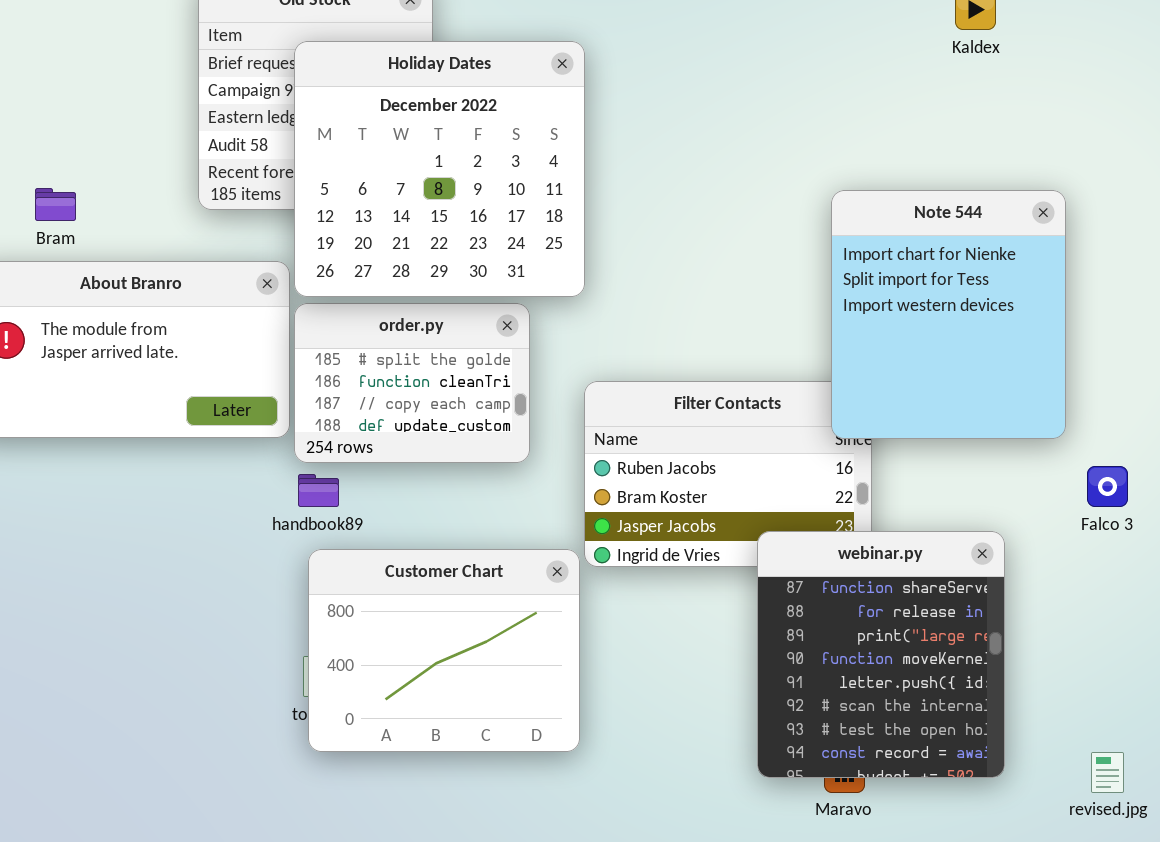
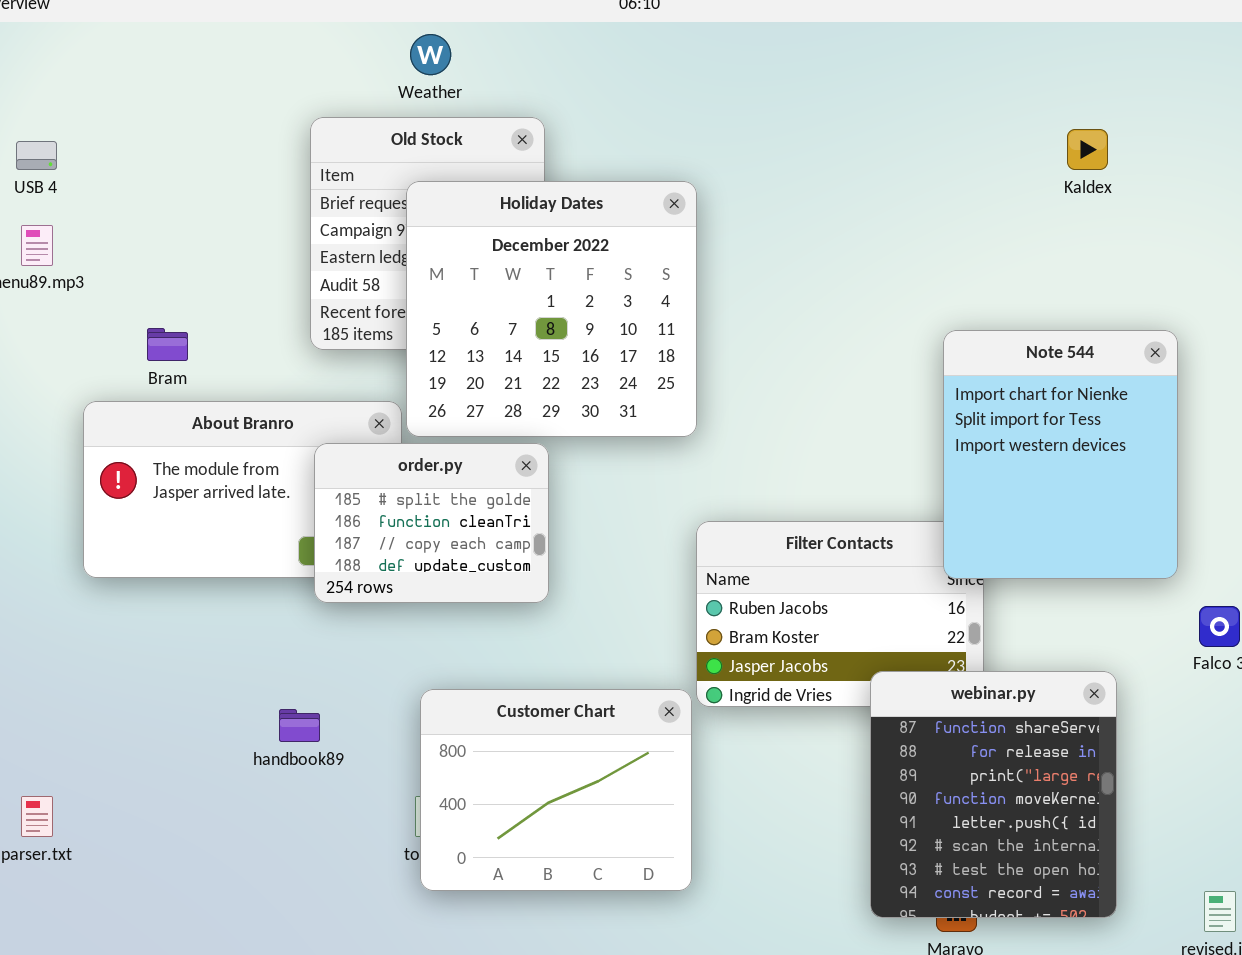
order.py: [294,303,530,463] -> [314,443,549,603], moved
handbook89: [298,474,339,507] -> [279,709,320,742], moved

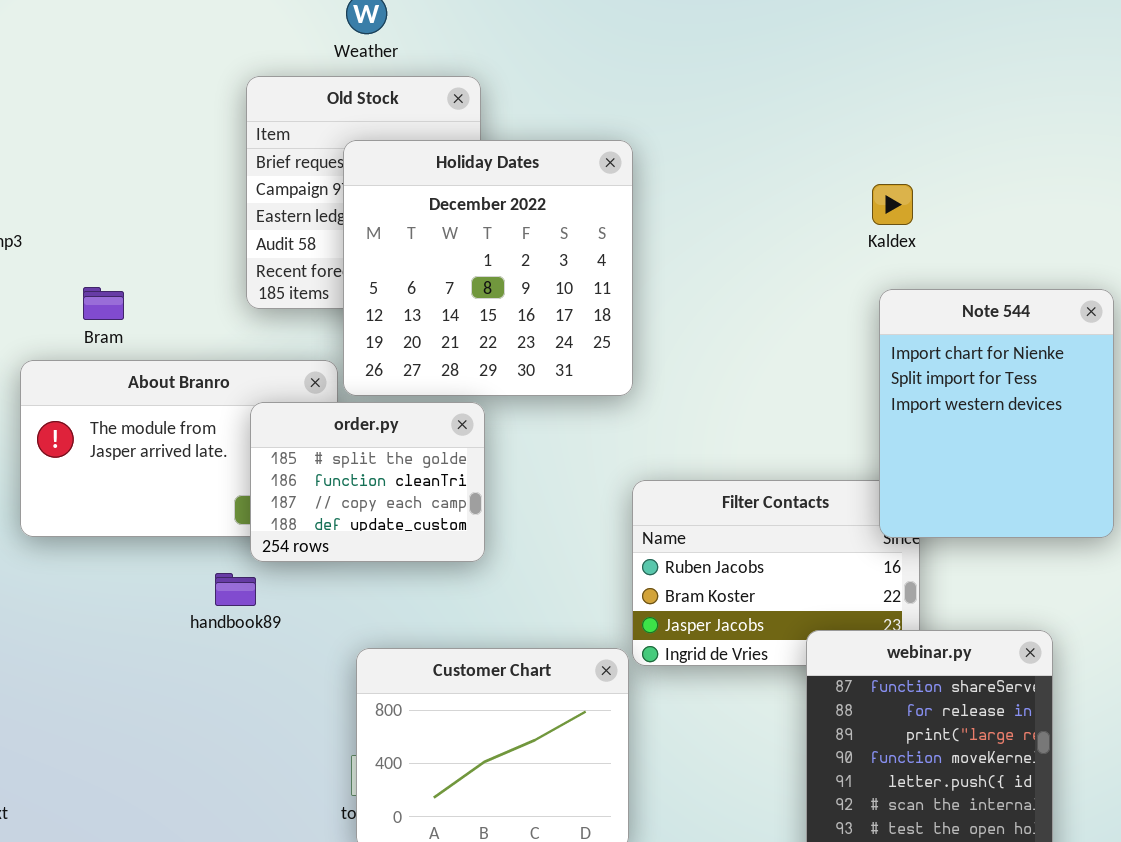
Kaldex: [1067,129,1108,170] -> [872,184,913,225], moved
handbook89: [279,709,320,742] -> [215,573,256,606], moved

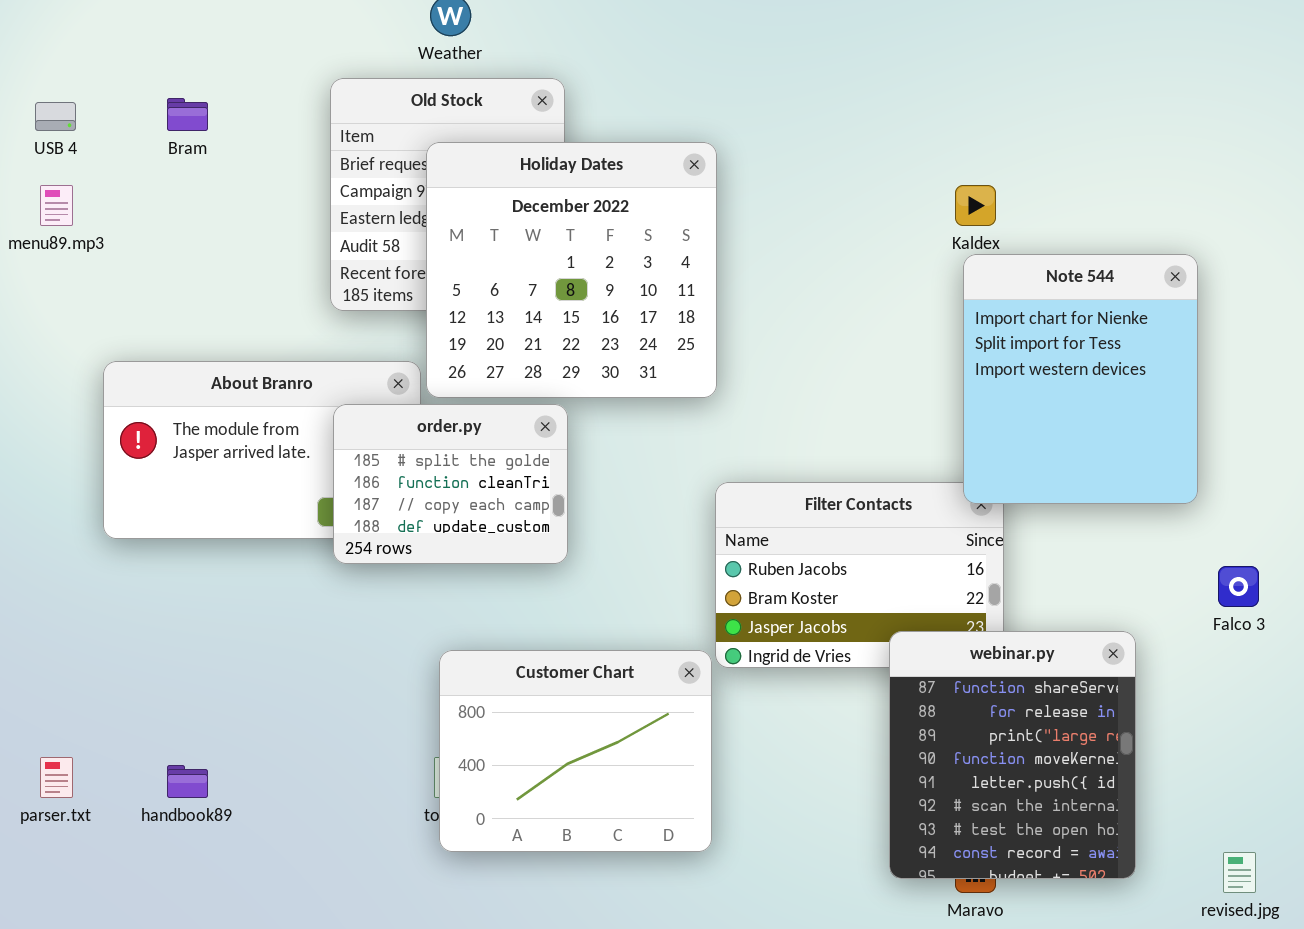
Bram: [83,287,124,320] -> [167,98,208,131], moved
Note 544: [879,289,1114,538] -> [963,254,1198,504], moved
handbook89: [215,573,256,606] -> [167,765,208,798], moved

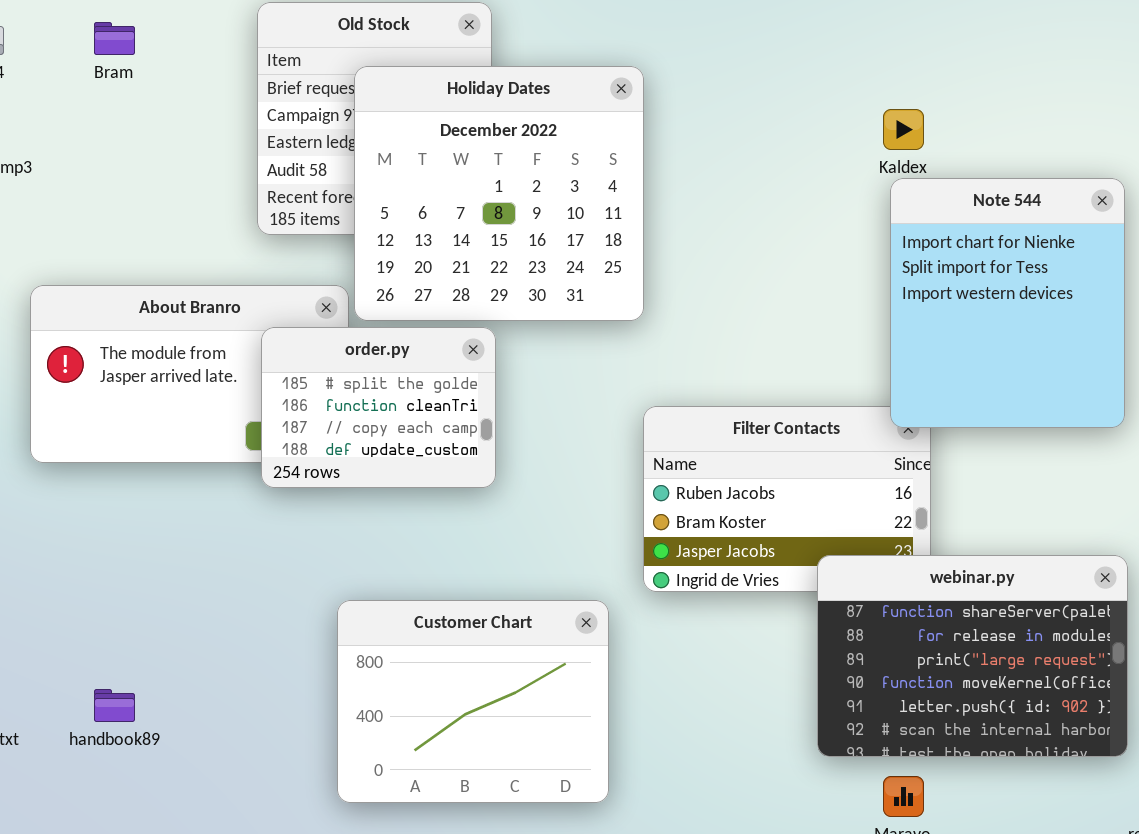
webinar.py: [889,631,1136,879] -> [817,555,1128,757], resized
Customer Chart: [439,650,712,852] -> [337,600,609,803], moved

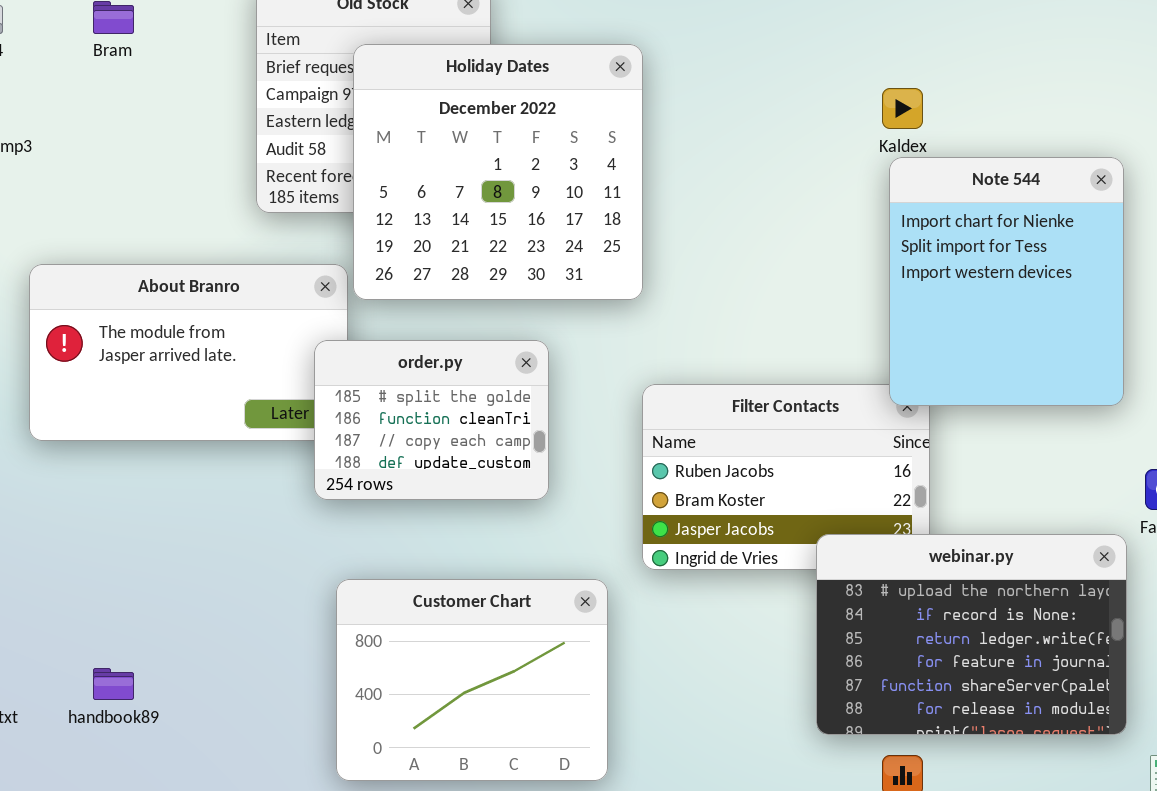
order.py: [261,327,496,488] -> [314,340,549,500], moved
webinar.py: [817,555,1128,757] -> [816,534,1127,735], scrolled up 4 rows

